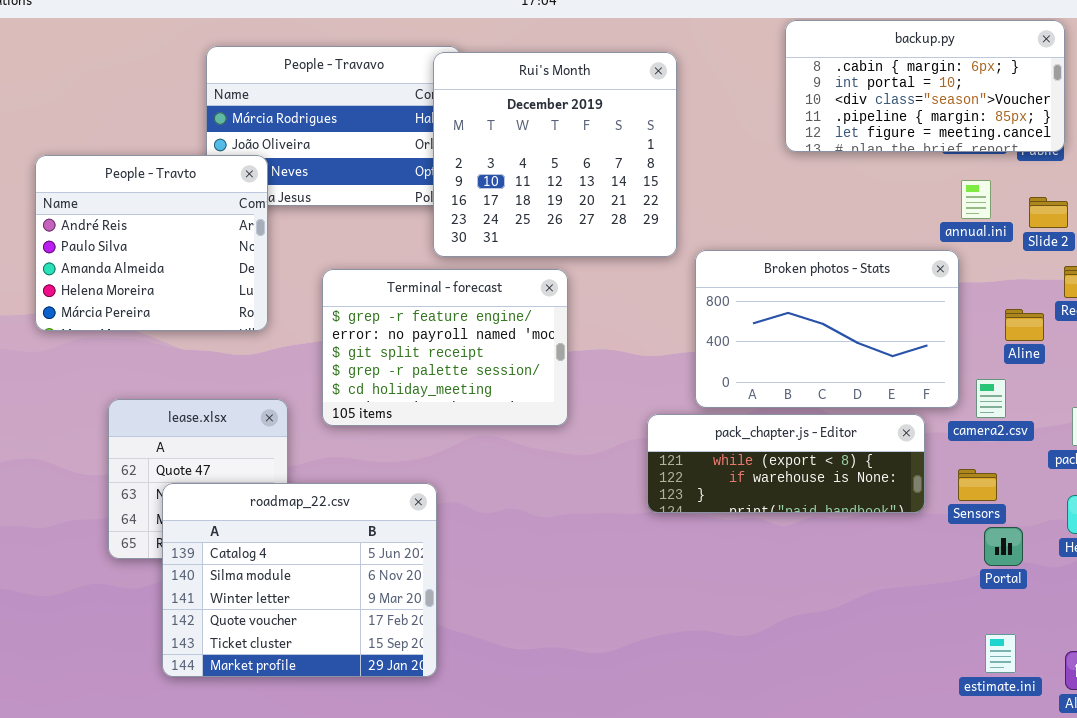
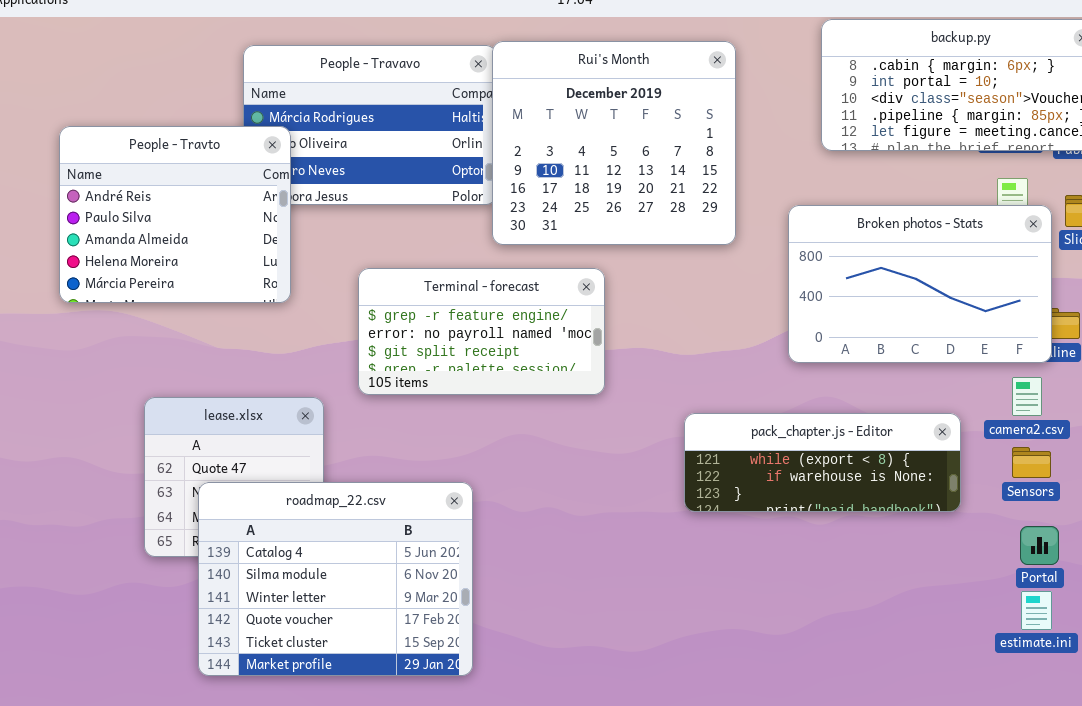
Rui's Month: [433,52,677,257] -> [492,41,736,245], moved
People - Travto: [35,155,268,331] -> [59,126,291,303], moved
Broken photos - Stats: [695,250,959,408] -> [788,205,1052,363], moved
Terminal - forecast: [322,269,568,426] -> [358,268,605,395], resized
Sensors: [958,469,997,501] -> [1012,447,1051,478], moved
estimate.ini: [985,634,1016,673] -> [1021,591,1052,630], moved

